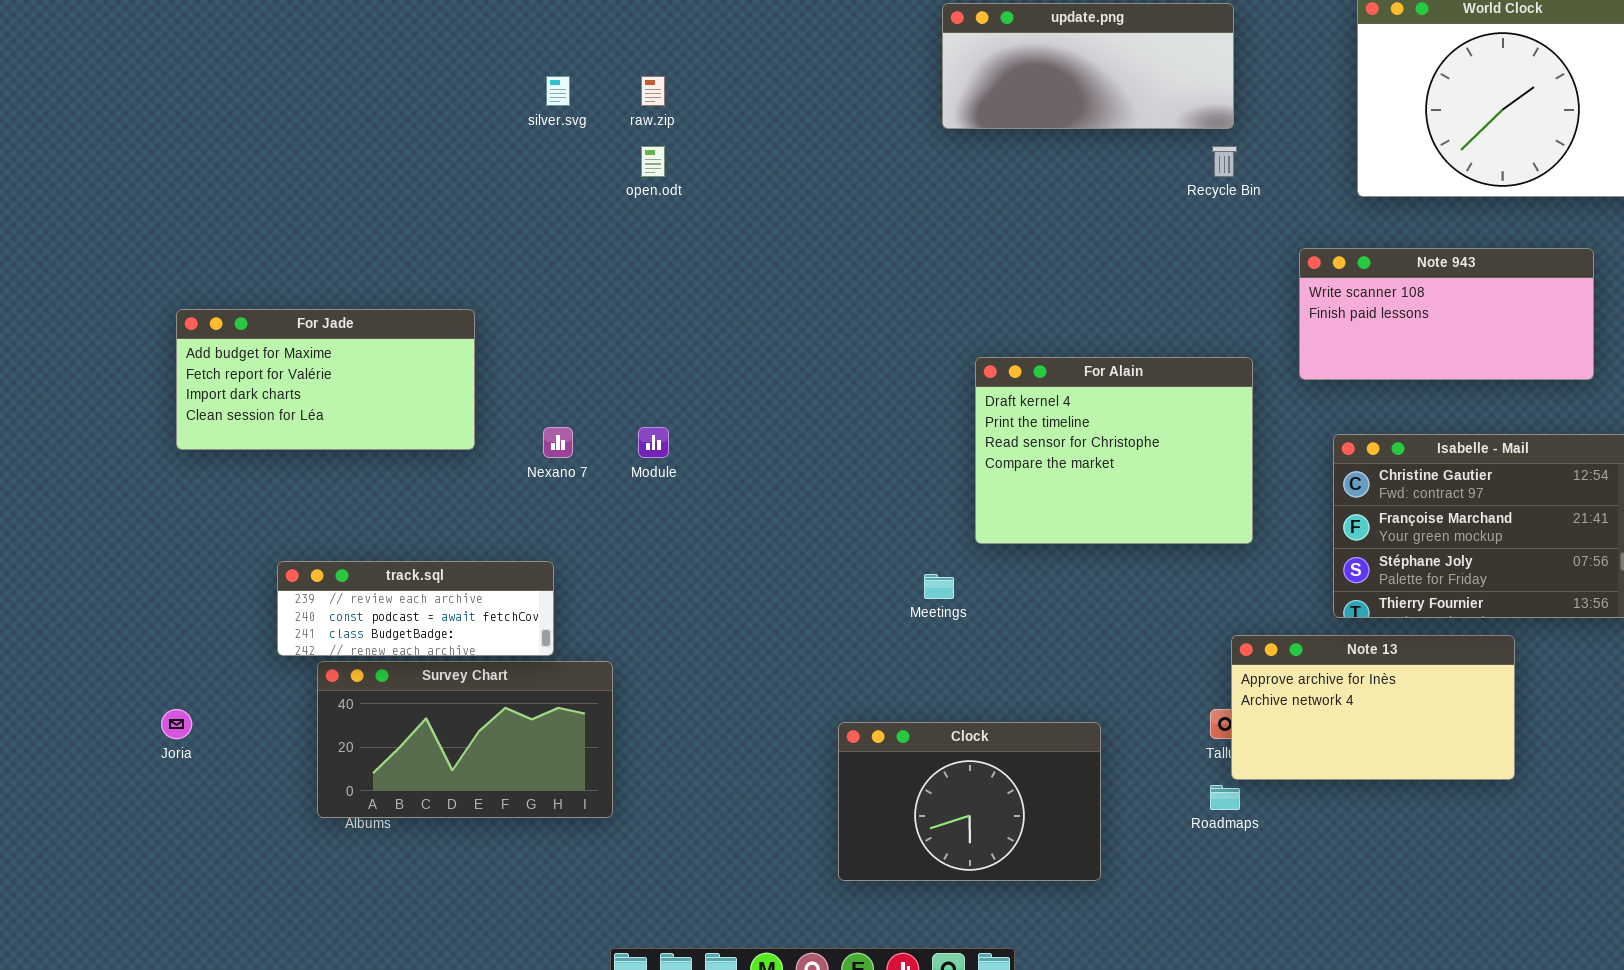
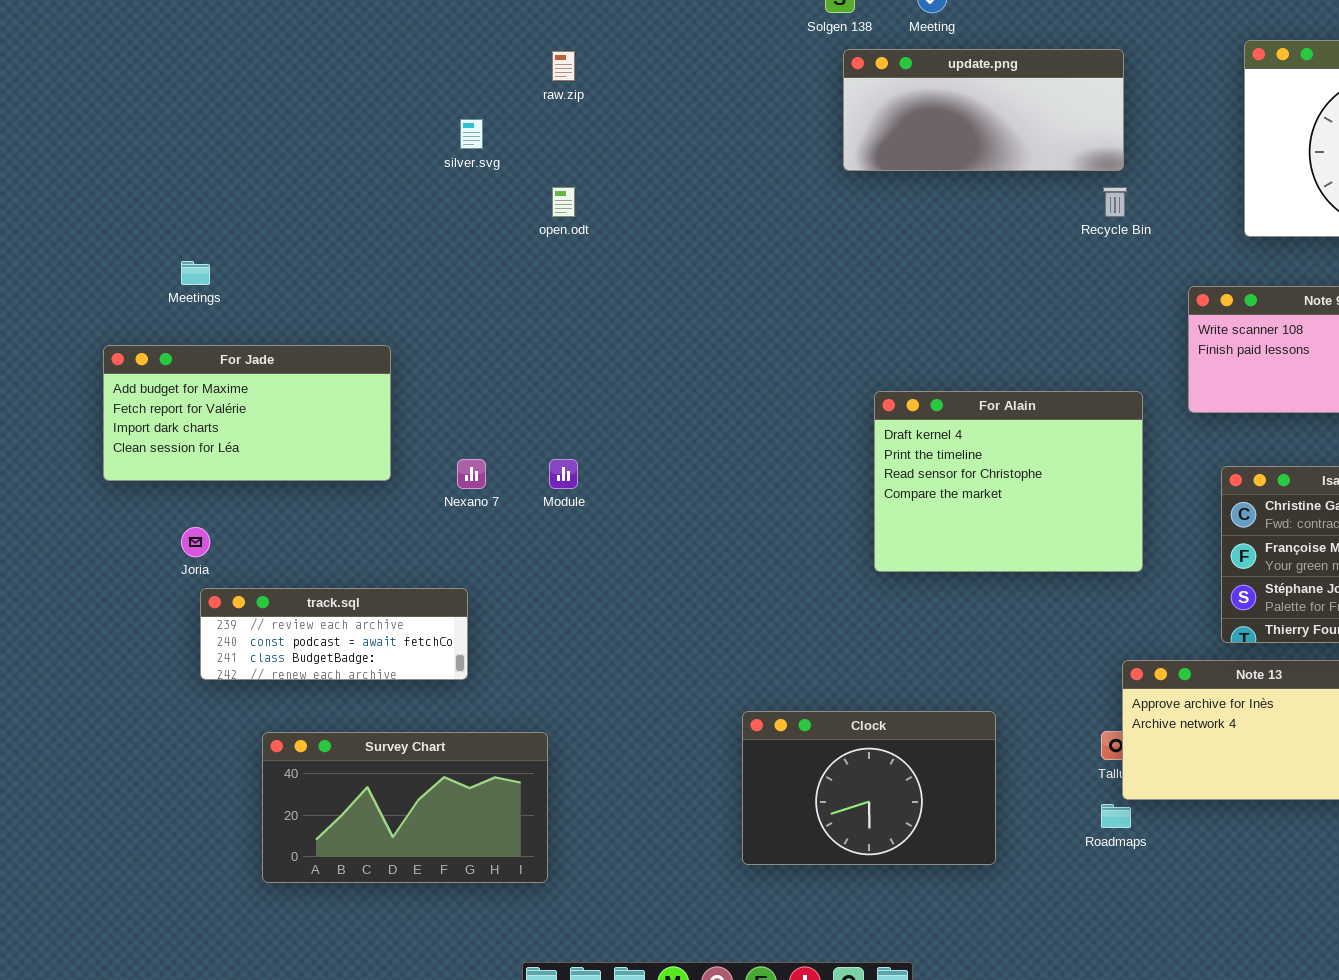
raw.zip: [641,76,665,106] -> [552,51,575,81], moved
Meetings: [924,574,954,599] -> [181,261,210,285], moved
Survey Chart: [317,661,613,818] -> [262,732,548,883], moved
Joria: [161,709,192,739] -> [181,527,210,557], moved
Clock: [838,722,1101,881] -> [742,711,996,865], moved

